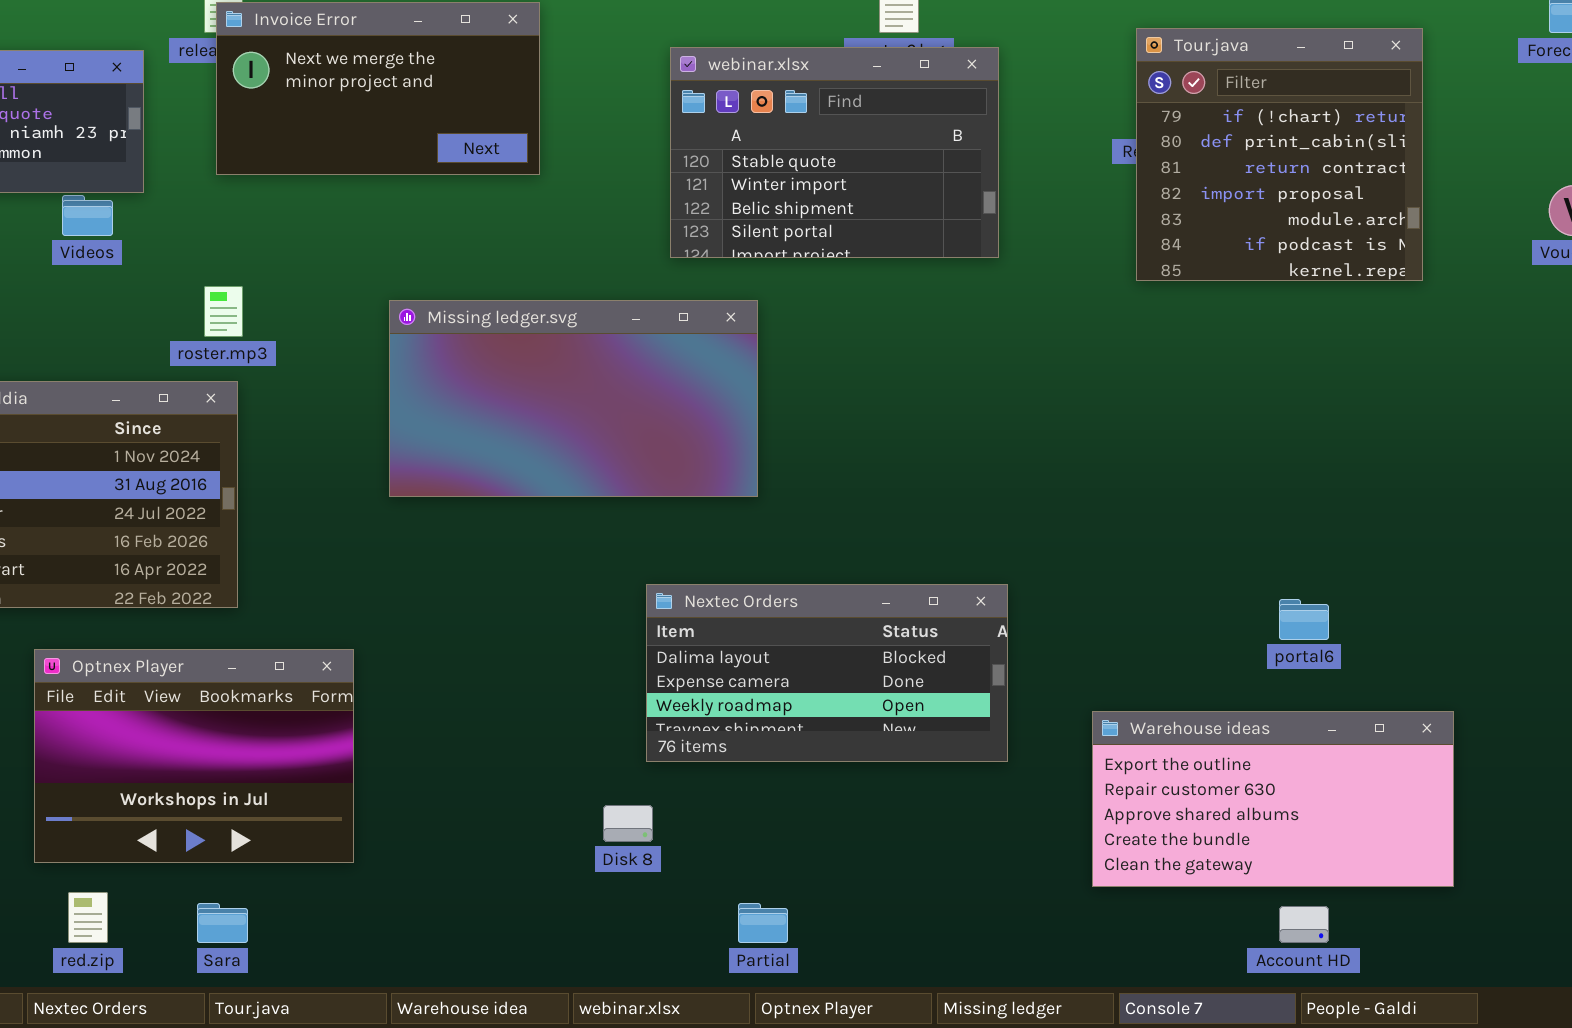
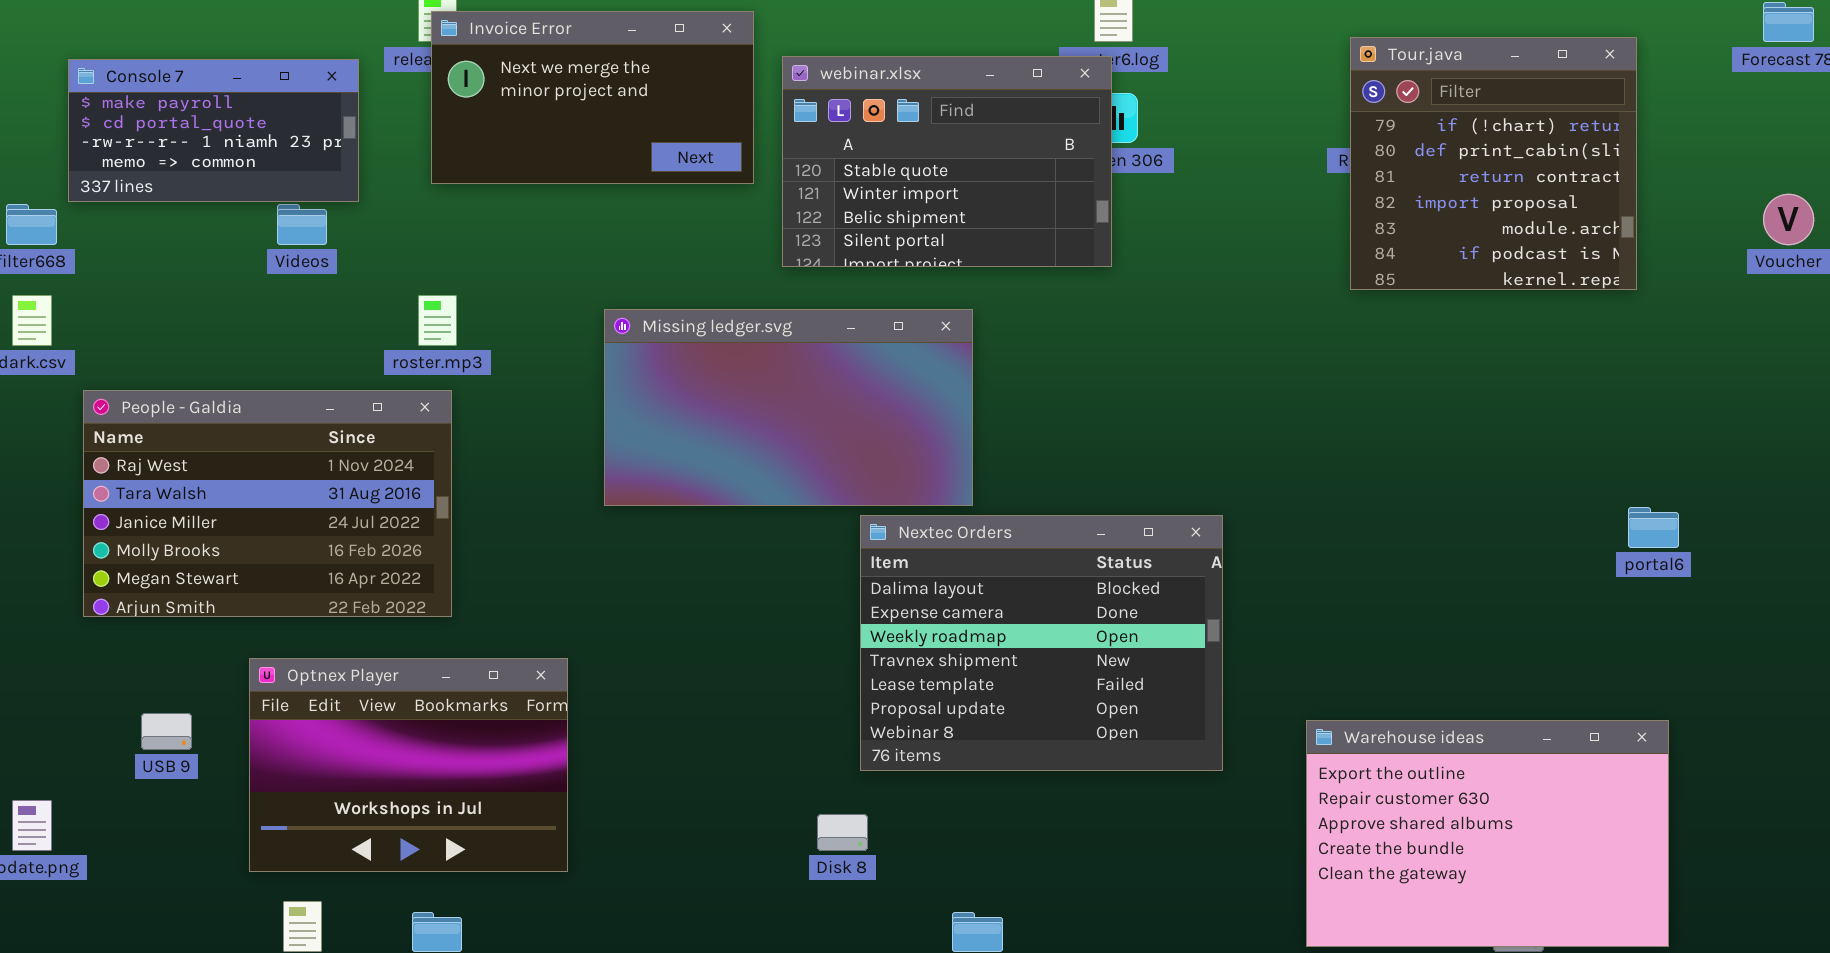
webinar.xlsx: [670,47,999,258] -> [782,56,1112,267], moved
Nextec Orders: [646,584,1008,762] -> [860,515,1223,771], resized
portal6: [1279,599,1329,640] -> [1628,507,1679,548], moved
Warehouse ideas: [1092,711,1454,887] -> [1306,720,1669,947], resized

